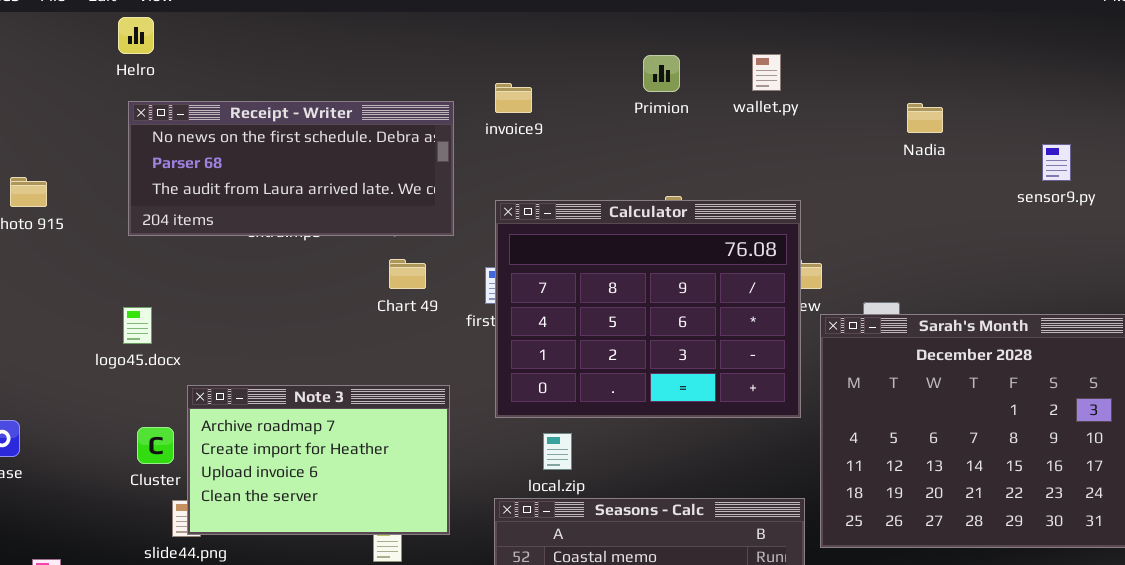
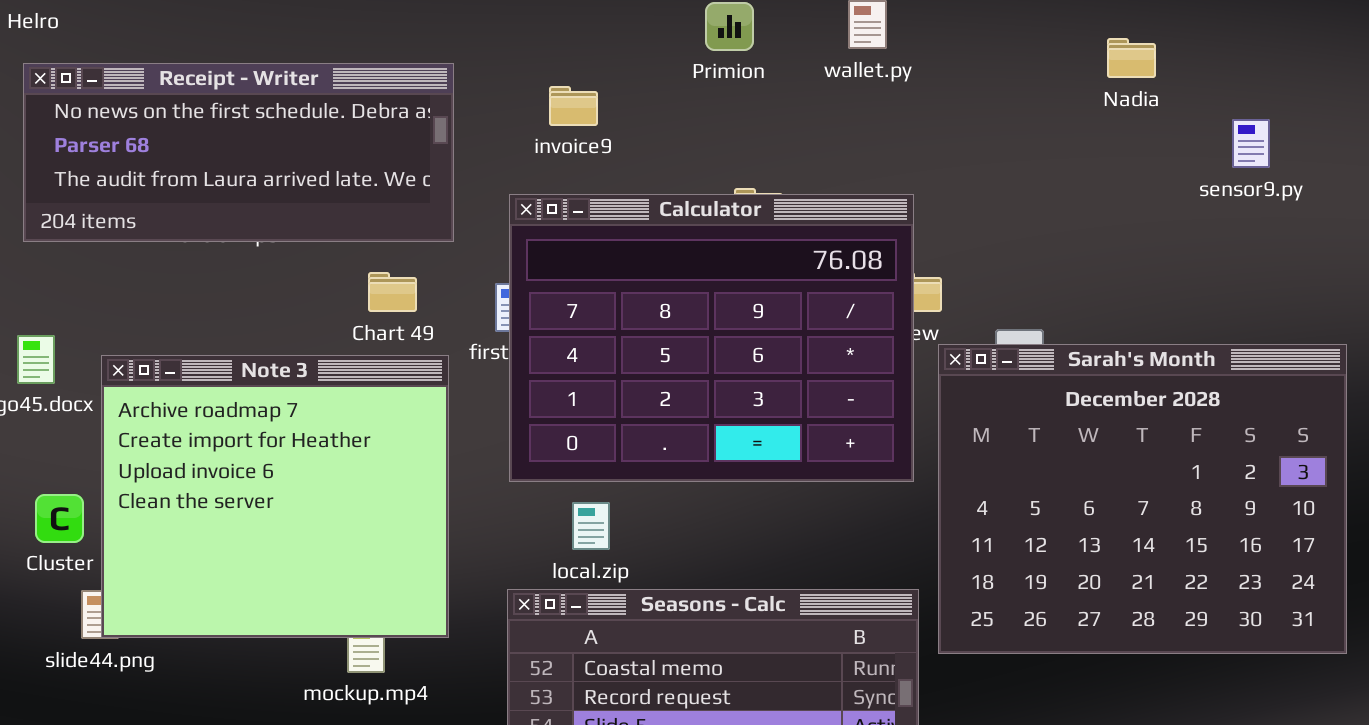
invoice9: [495,83,532,113] -> [549,86,598,126], moved
Nadia: [907,103,943,133] -> [1107,38,1156,78], moved
Note 3: [187,385,450,535] -> [101,355,449,638], resized

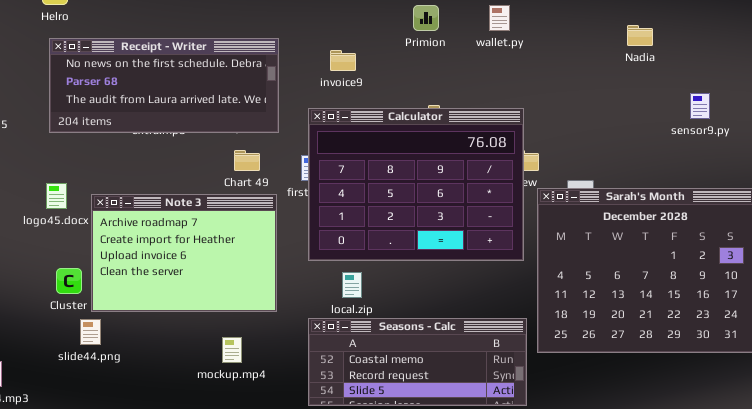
sensor9.py: [1232,119,1270,168] -> [690,93,710,119], moved
Note 3: [101,355,449,638] -> [91,194,277,312], resized

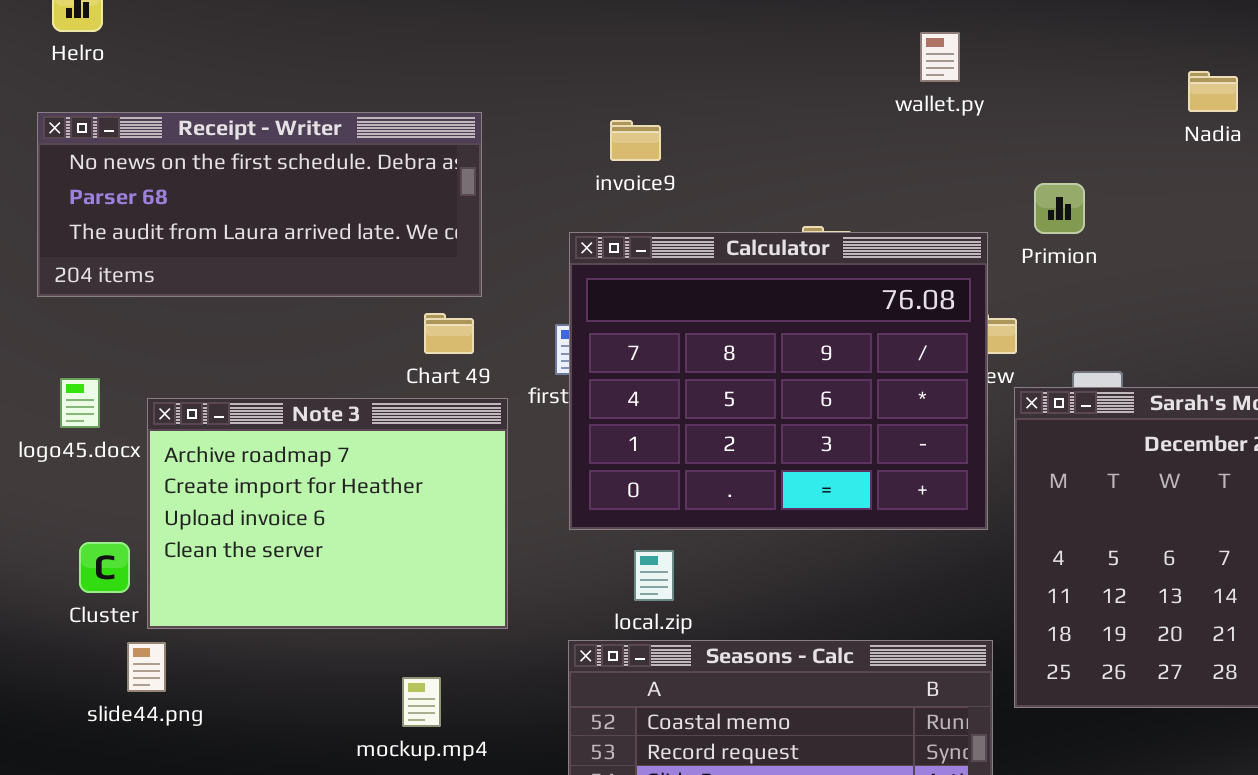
Primion: [413,5,439,31] -> [1034,183,1085,234], moved
Receipt - Writer: [49,38,279,133] -> [37,112,482,297], moved

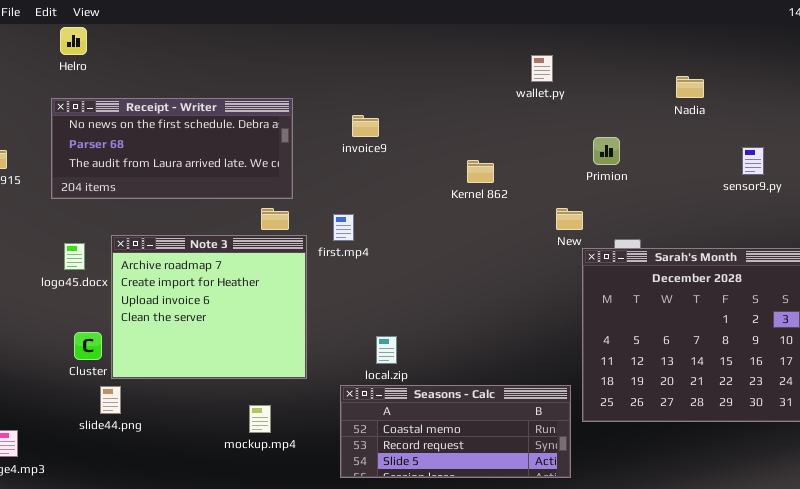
invoice9: [610,120,661,161] -> [352,115,379,137], moved
Calculator: [569,232,988,530] -> none, closed
Note 3: [147,398,508,629] -> [111,235,307,379], resized

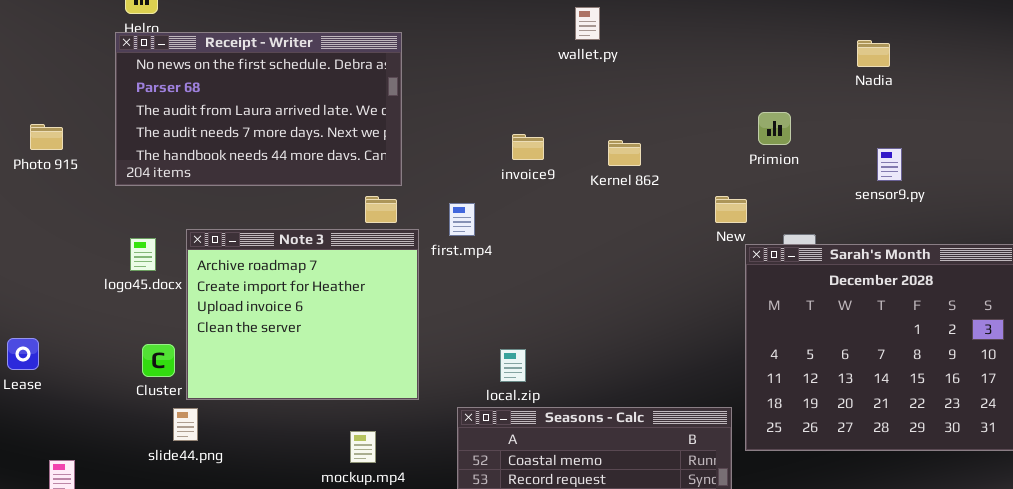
wallet.py: [531,55,553,82] -> [575,7,600,40], moved
Receipt - Writer: [51,98,293,199] -> [115,32,402,186], resized
invoice9: [352,115,379,137] -> [512,134,544,160], moved
sensor9.py: [742,147,764,175] -> [877,148,902,181], moved

